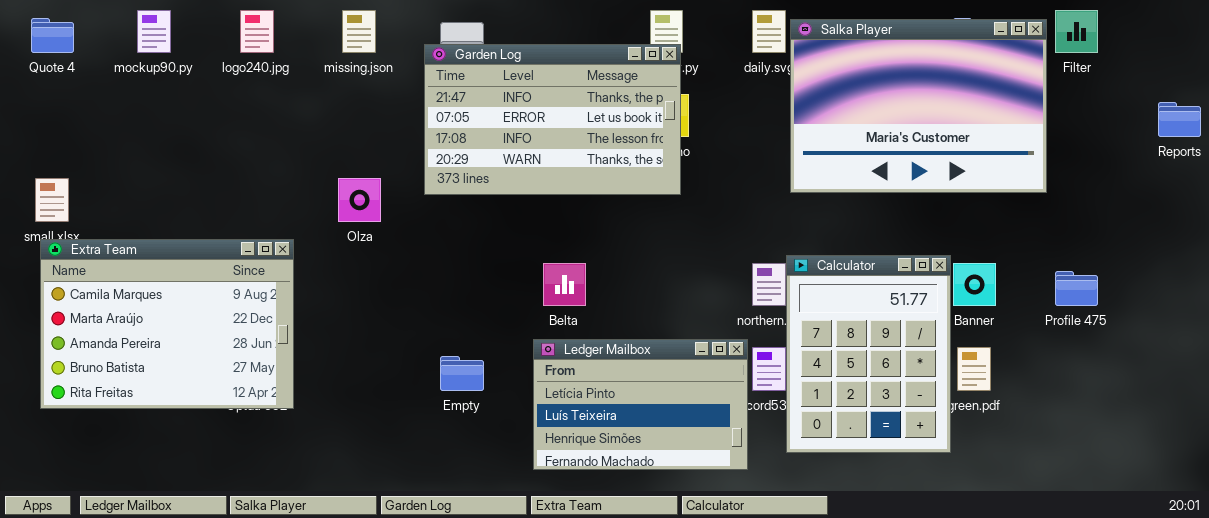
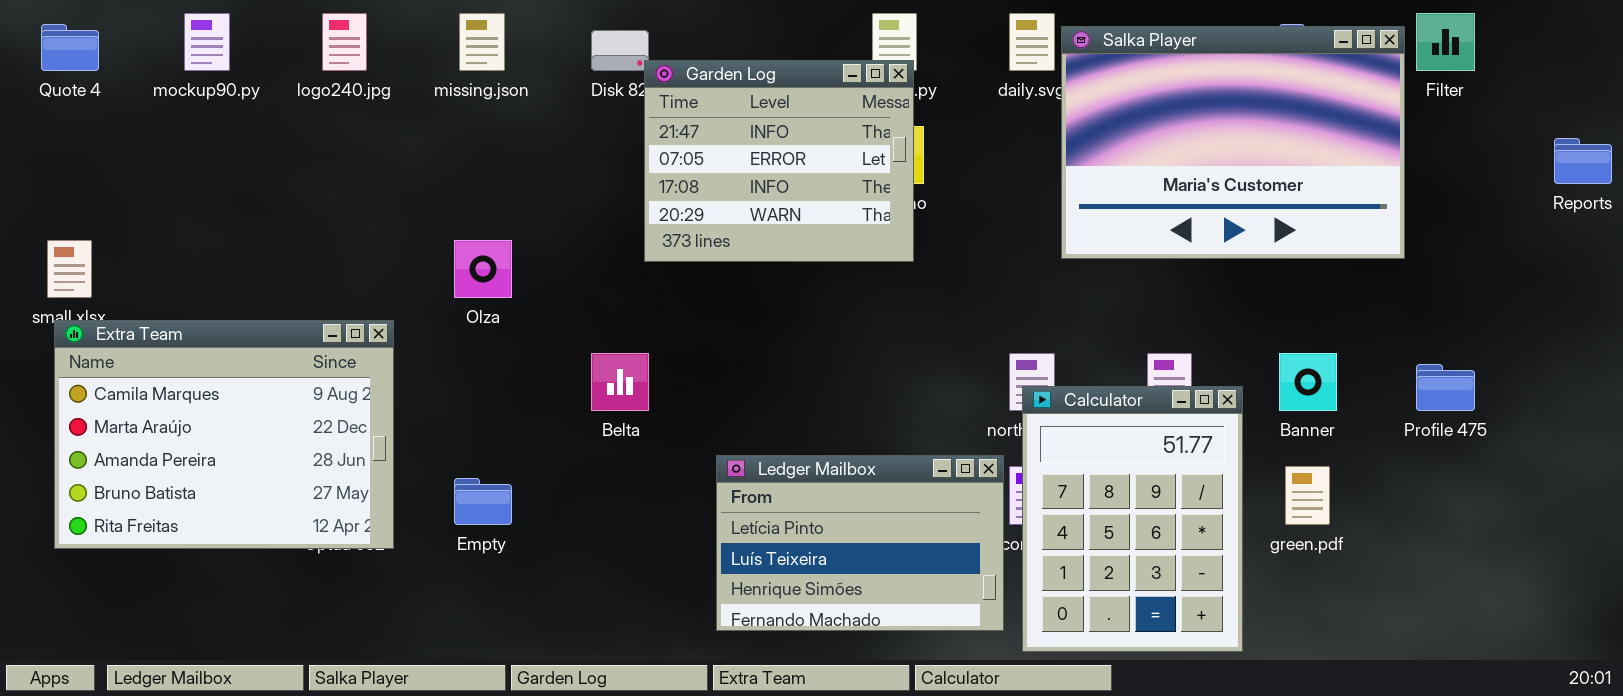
Garden Log: [424,44,681,195] -> [644,60,914,262], resized
Calculator: [786,255,951,453] -> [1022,386,1243,652], moved
Belta: [543,263,586,306] -> [591,353,649,411], moved
Empty: [440,356,484,391] -> [454,478,512,525], moved

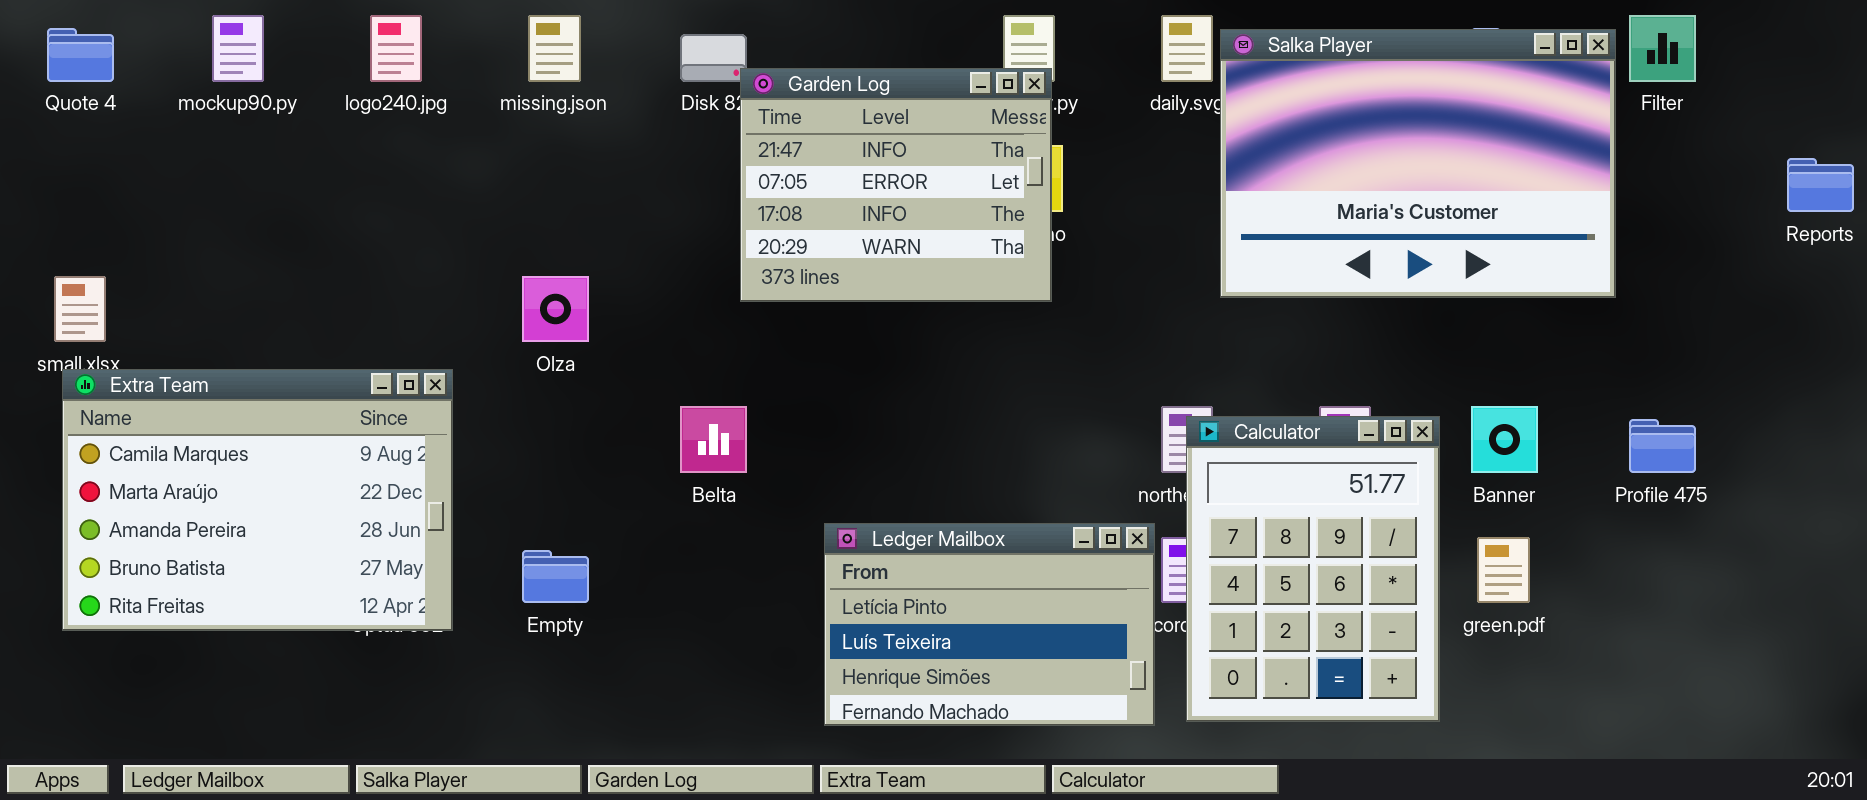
Calculator: [1022,386,1243,652] -> [1186,416,1440,722], moved

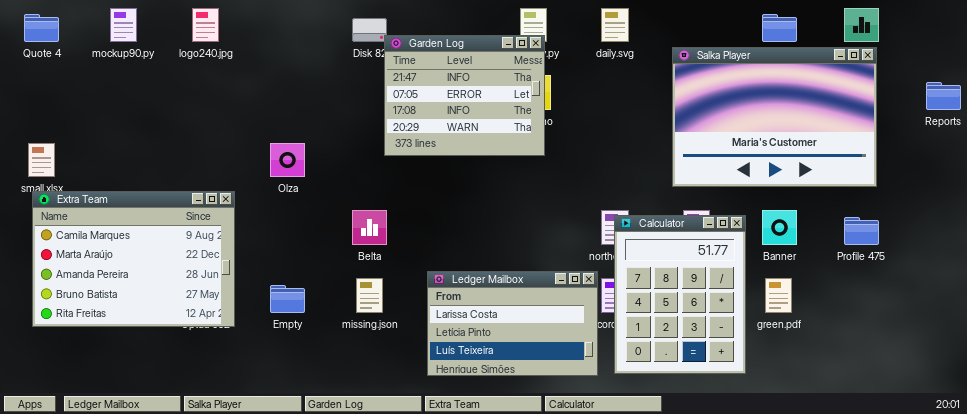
missing.json: [528,15,581,82] -> [356,278,383,313], moved
Salka Player: [1220,29,1616,298] -> [672,47,877,187], moved
Ledger Mailbox: [824,523,1155,726] -> [427,271,598,376], scrolled up 1 row

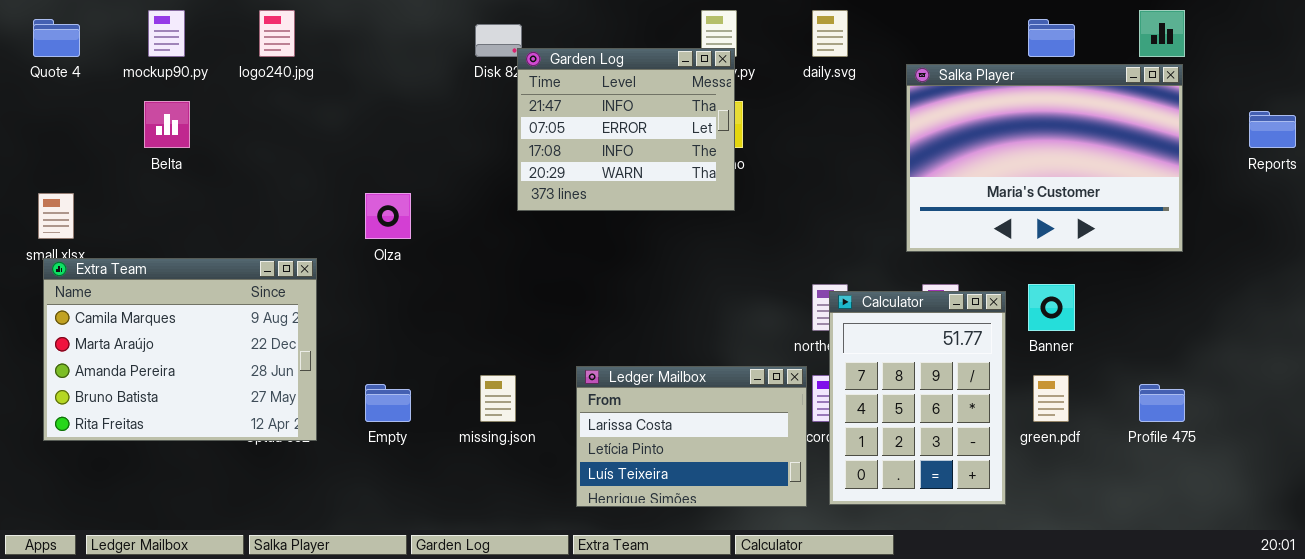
Belta: [352,210,387,245] -> [144,101,190,148], moved
Profile 475: [844,217,879,245] -> [1139,384,1185,422], moved

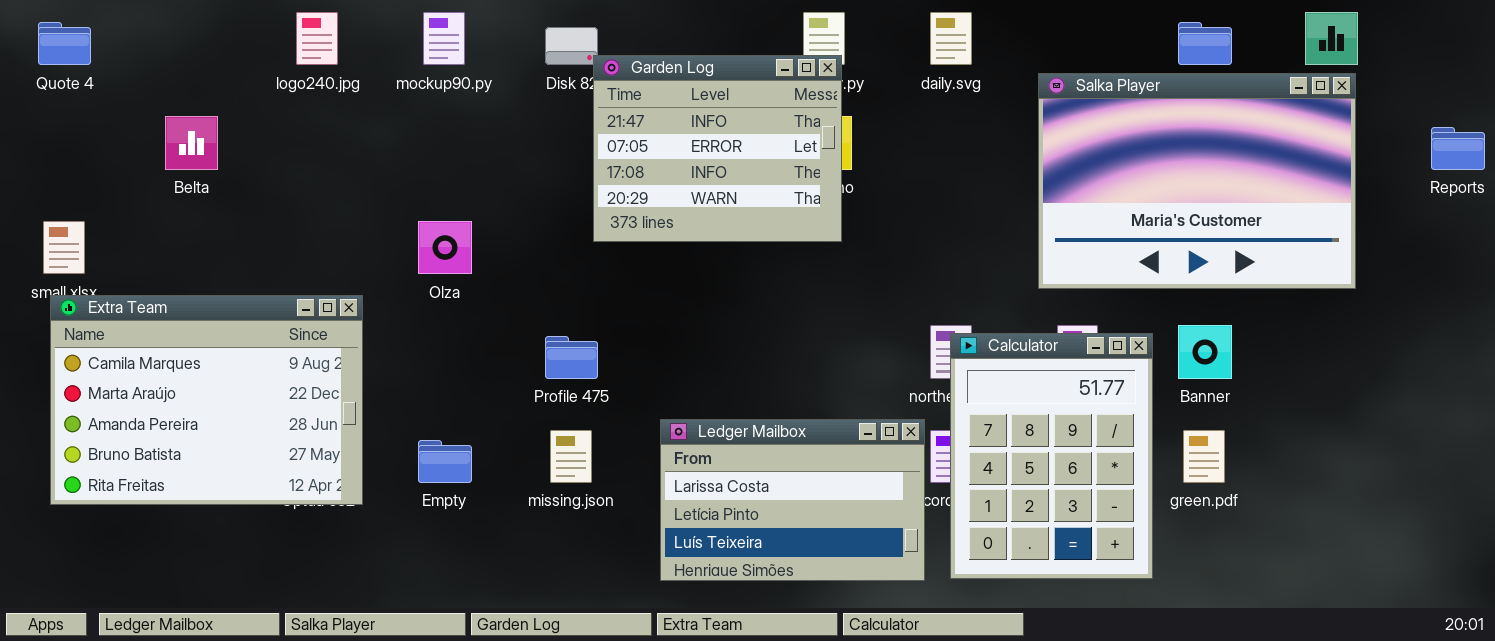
mockup90.py: [148,10,185,57] -> [423,12,465,65], moved
Profile 475: [1139,384,1185,422] -> [545,336,598,379], moved

